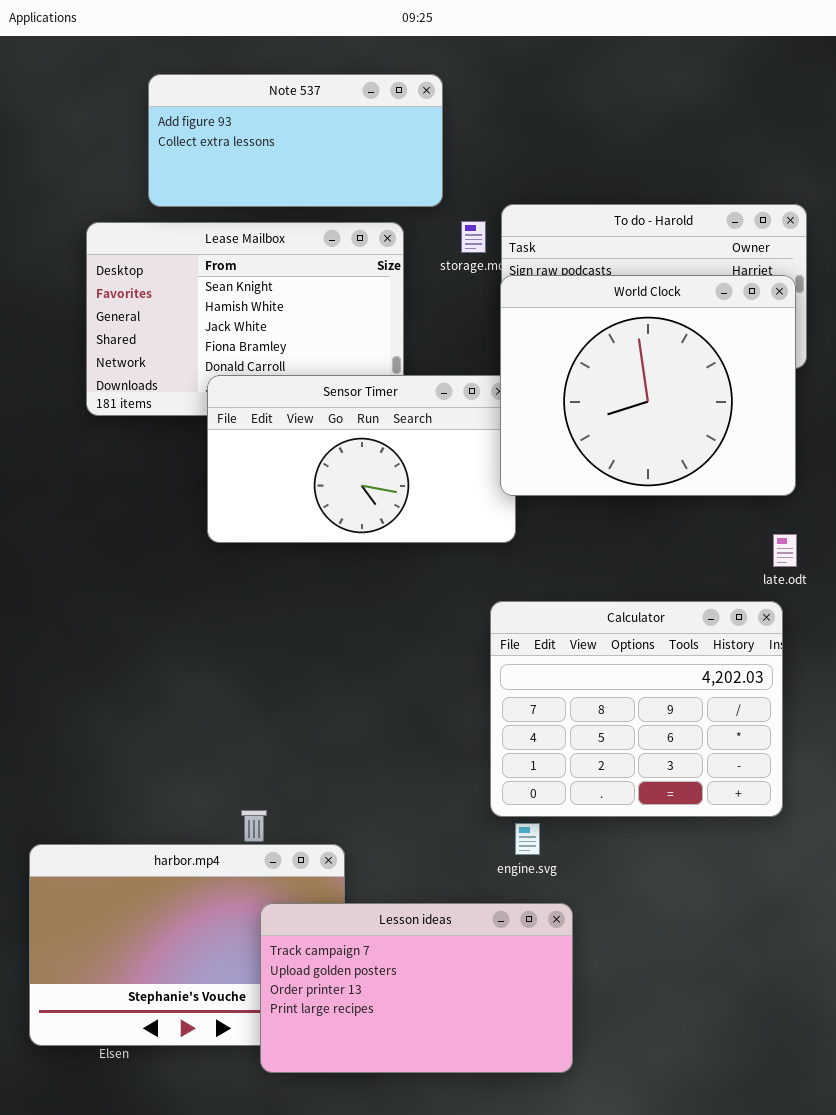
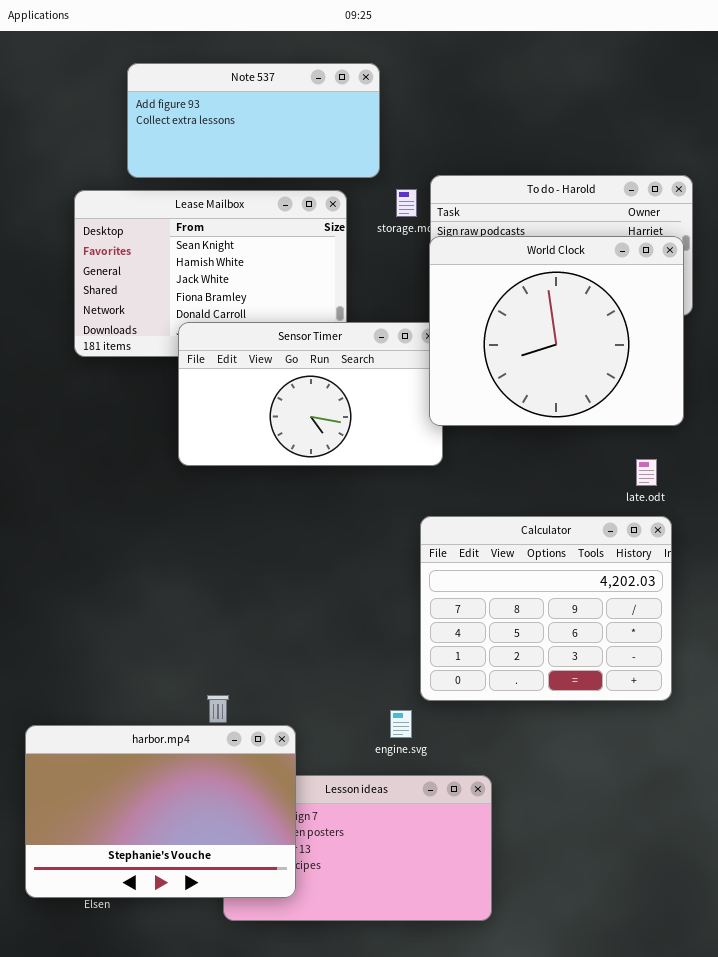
late.odt: [773,534,797,567] -> [636,459,657,486], moved
engine.svg: [515,823,540,855] -> [390,710,412,738], moved
harbor.mp4: [29,844,345,1046] -> [25,725,296,898], raised

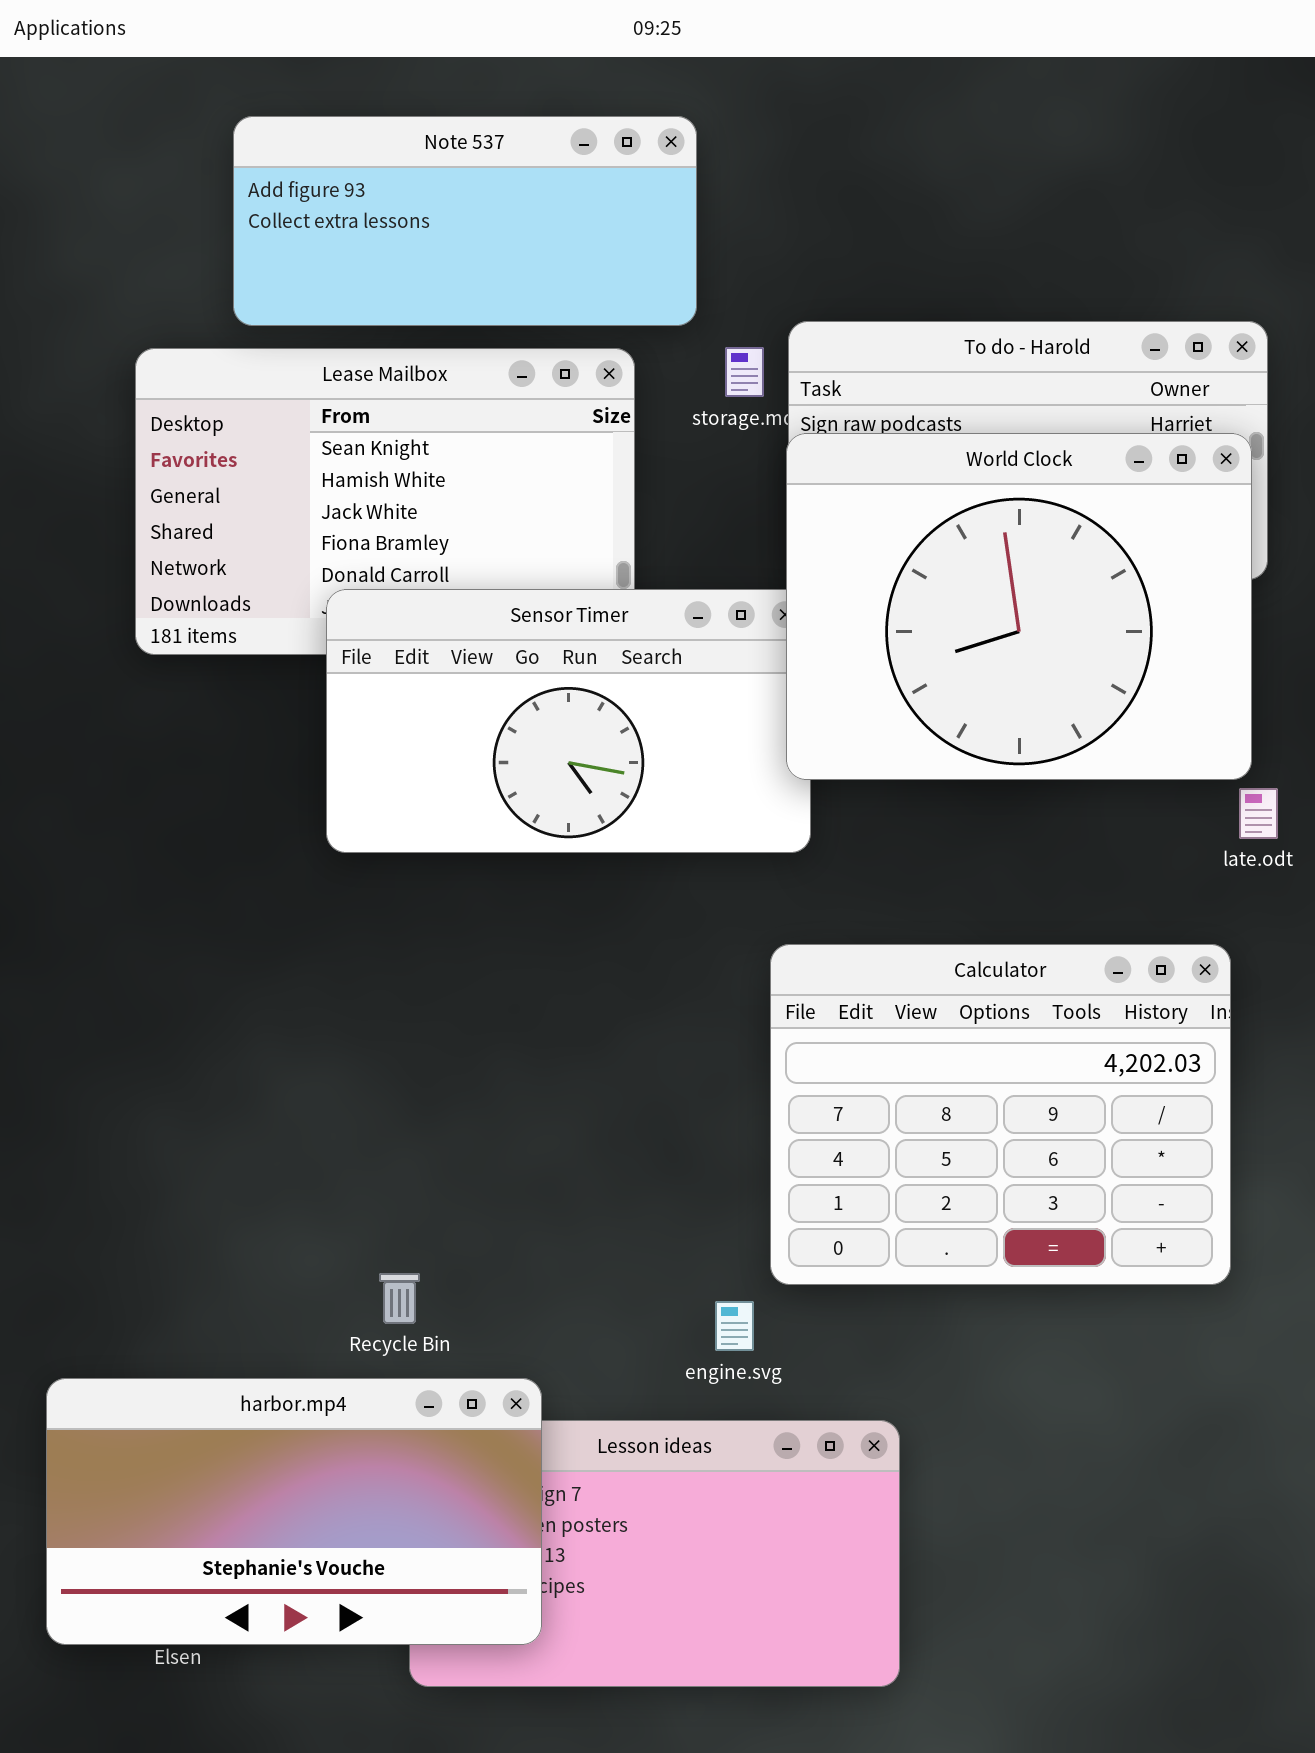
late.odt: [636,459,657,486] -> [1239,788,1278,839], moved
harbor.mp4: [25,725,296,898] -> [46,1378,542,1645], resized

